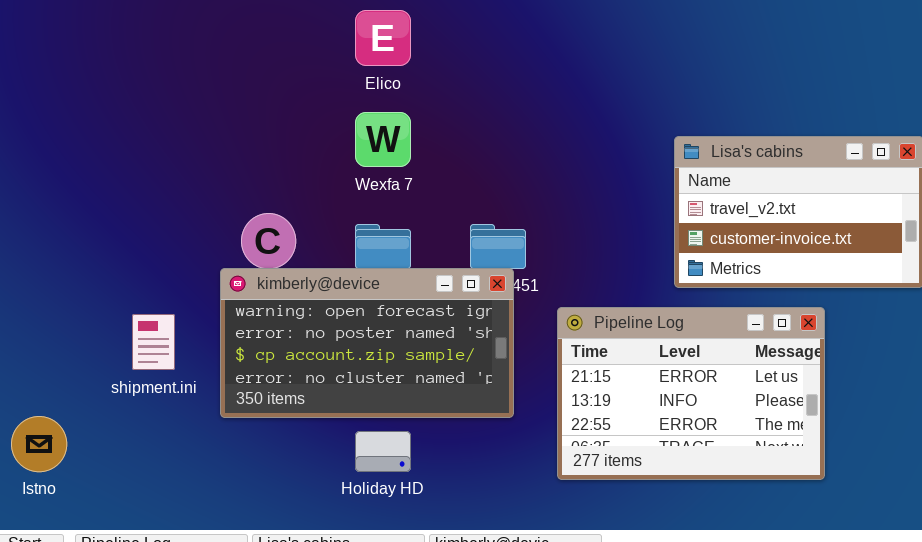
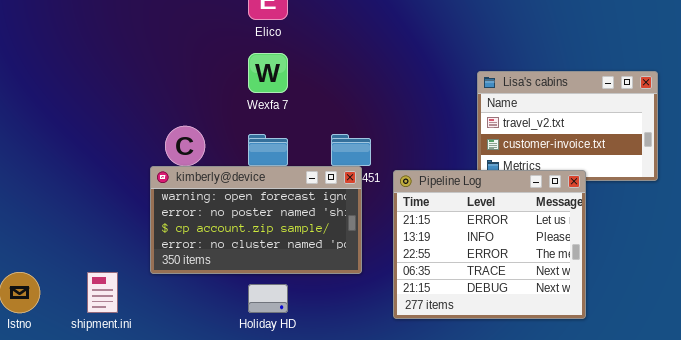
Pipeline Log: [557,307,825,480] -> [393,170,586,319], resized
shipment.ini: [132,314,175,370] -> [87,272,118,313], moved

